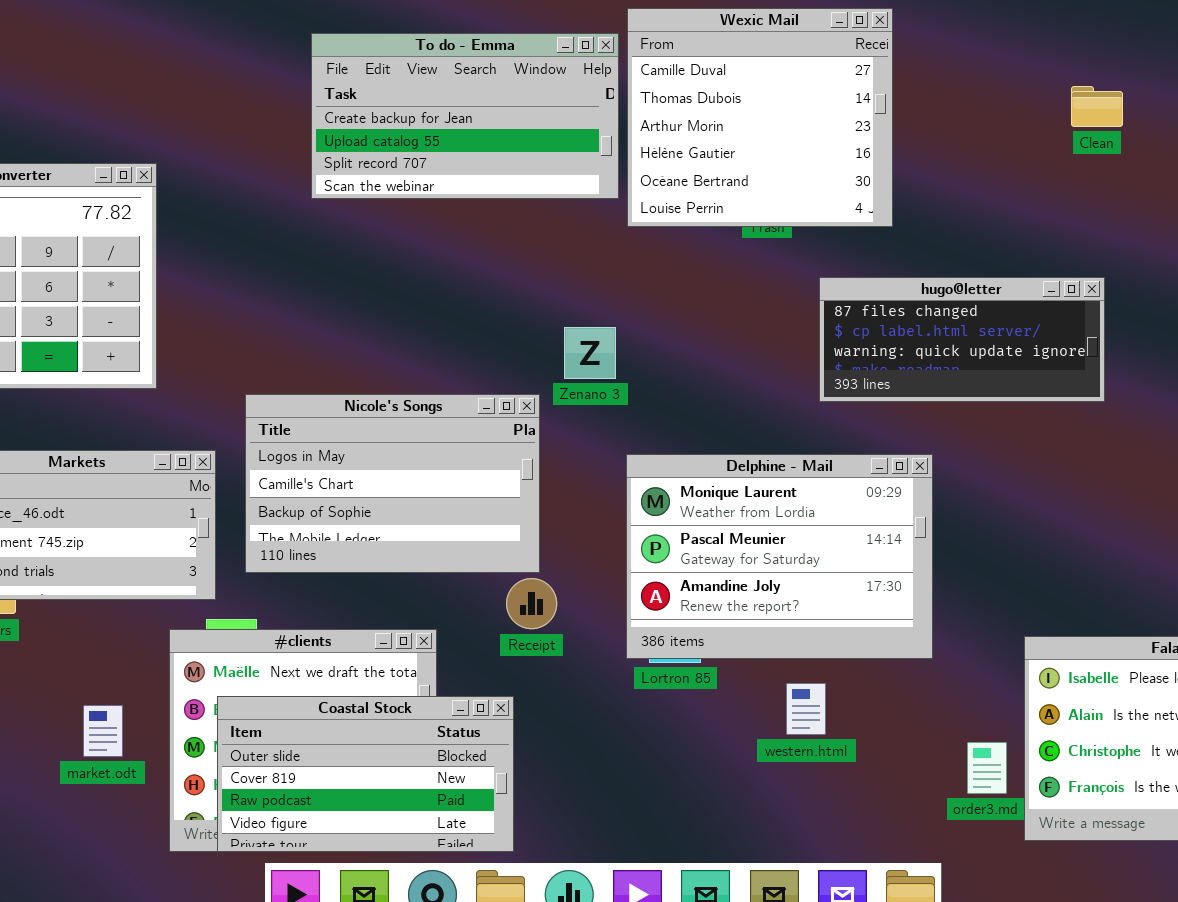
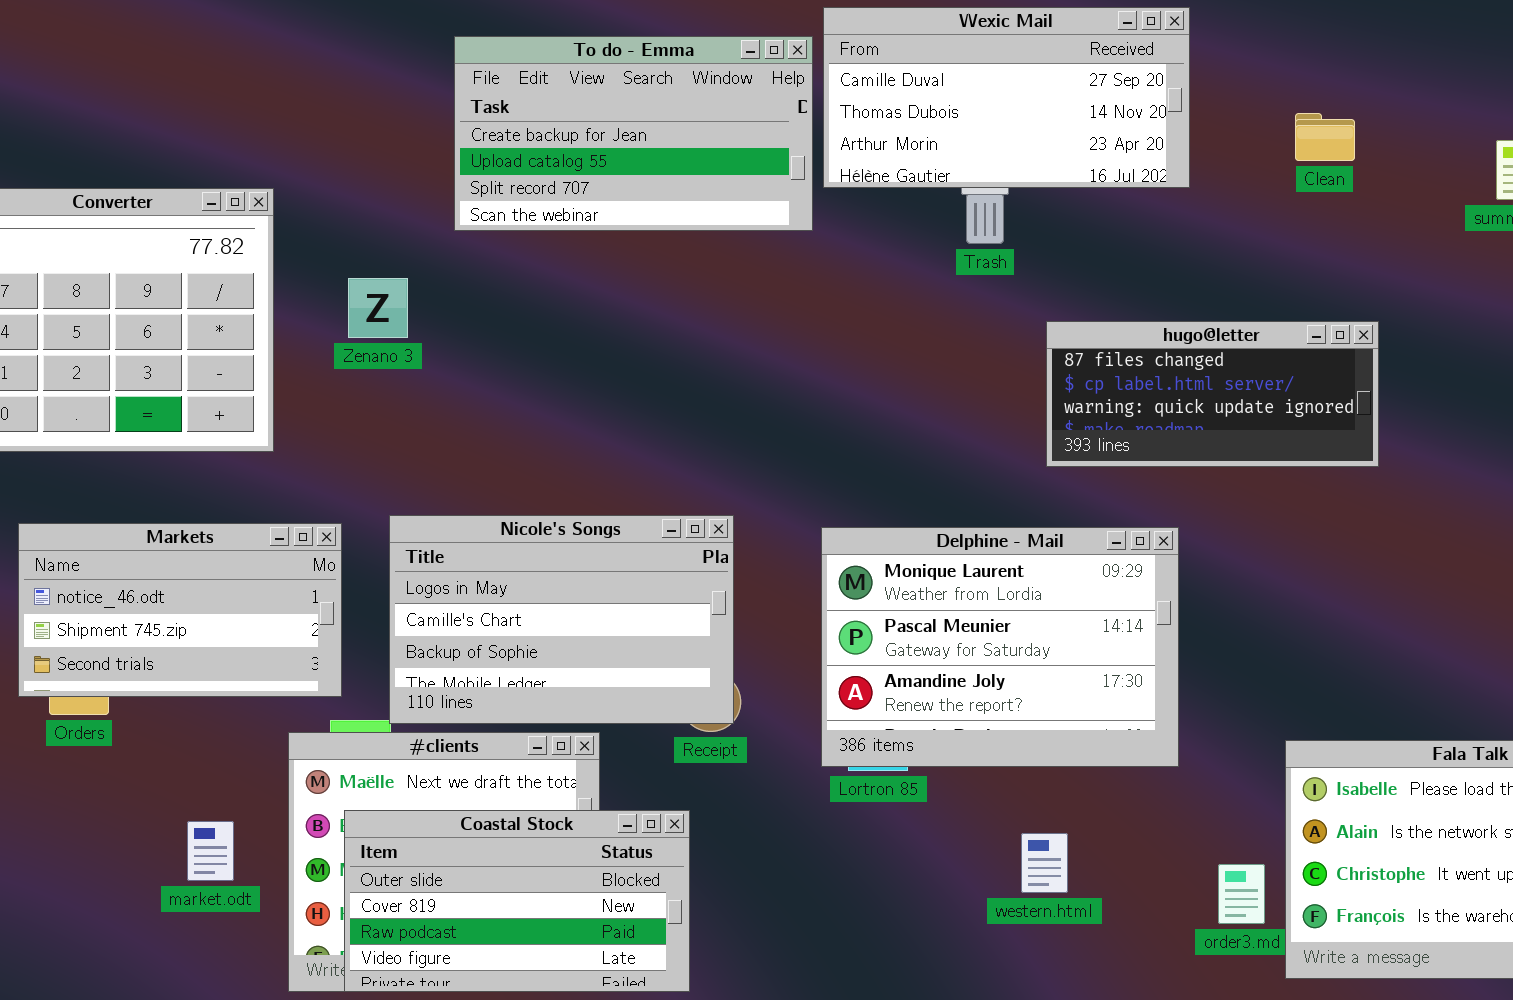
Wexic Mail: [627,8,893,227] -> [823,7,1190,188], resized
Clean: [1071,86,1123,127] -> [1295,113,1355,161], moved
Zenano 3: [564,327,616,379] -> [348,278,408,338], moved
Nicole's Songs: [245,394,540,573] -> [389,515,734,724], moved
western.html: [786,683,826,735] -> [1021,833,1068,893], moved

